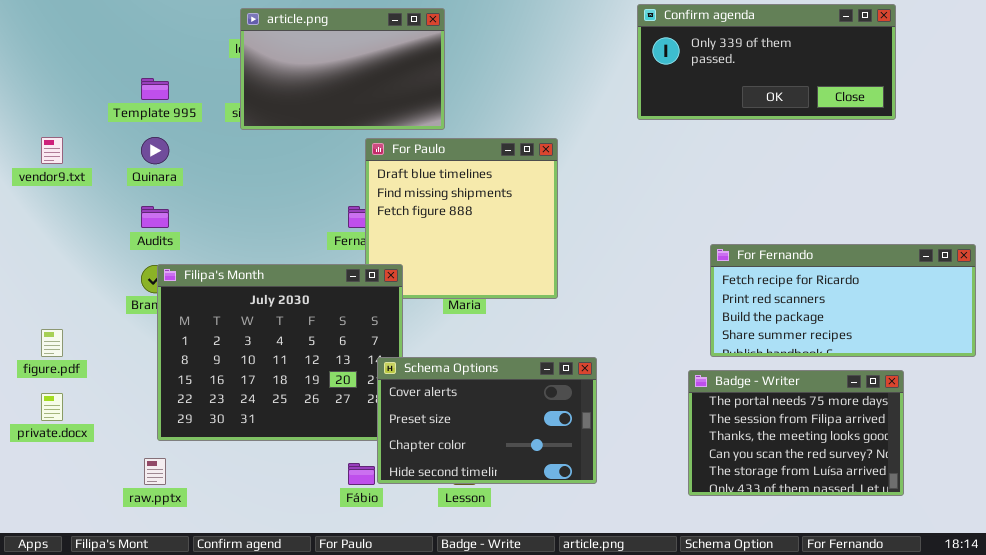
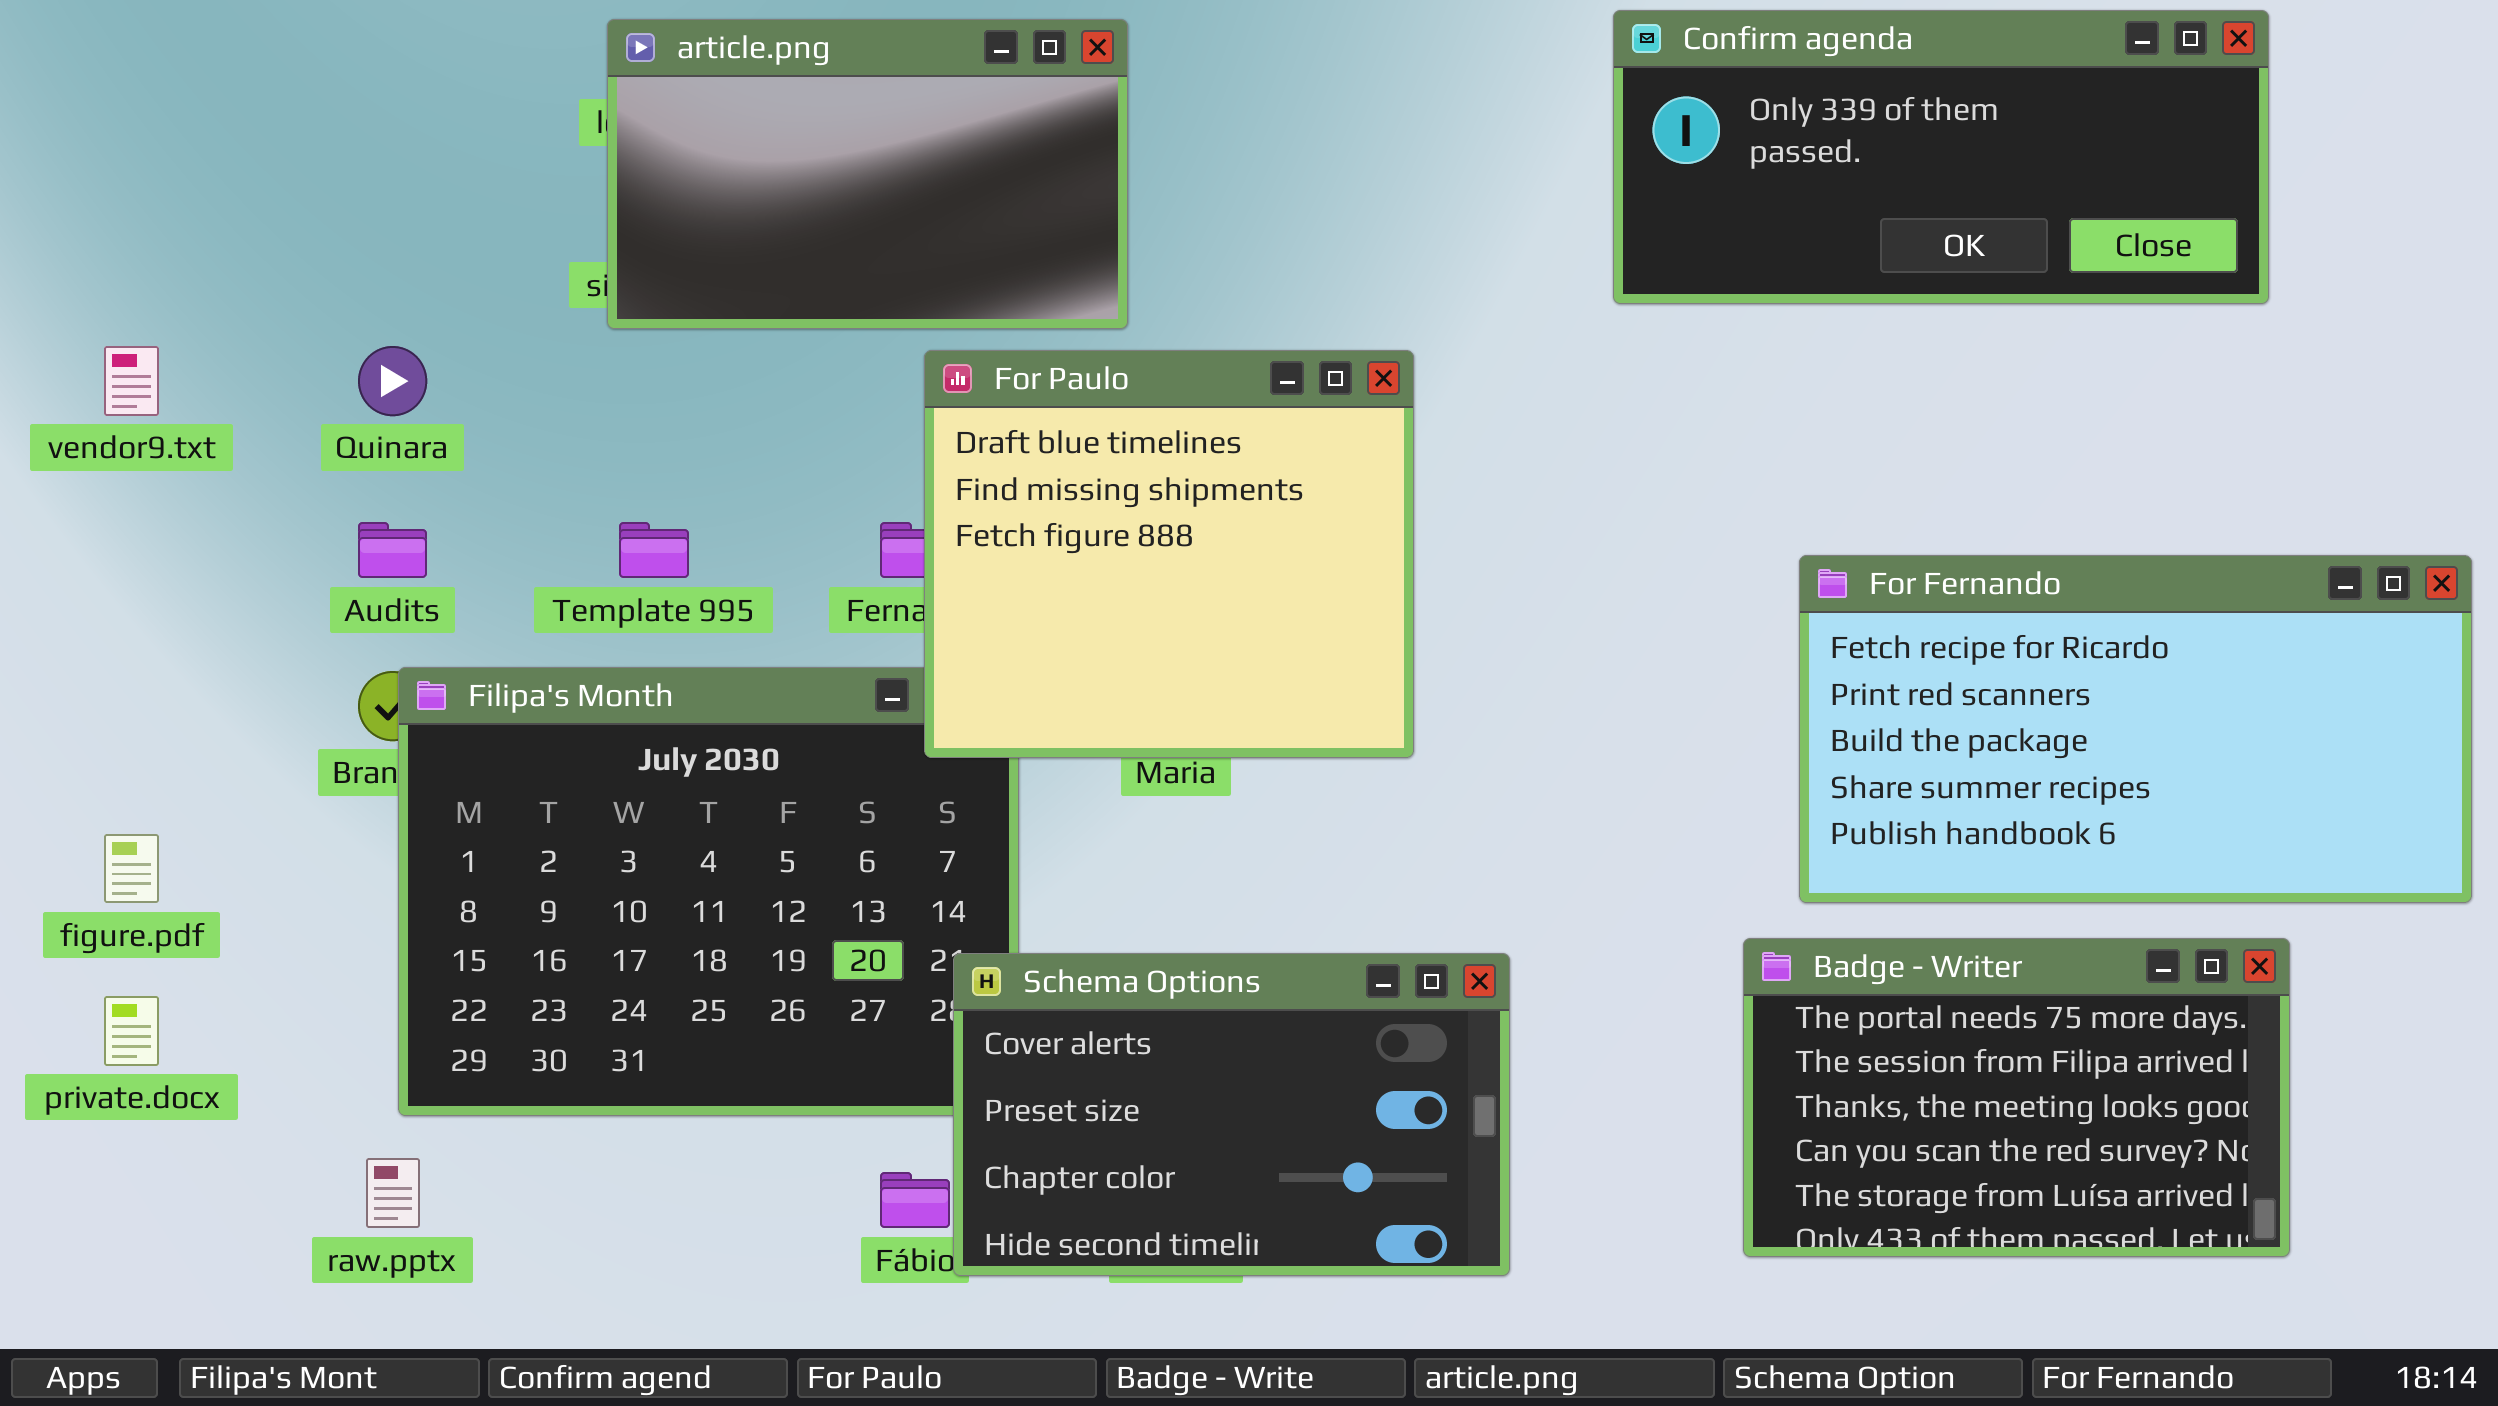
Template 995: [141,78,169,100] -> [619,522,689,578], moved
For Paulo: [365,138,558,299] -> [924,350,1414,758], raised
For Fernando: [710,244,976,357] -> [1799,555,2472,903], resized
Schema Options: [377,357,597,484] -> [953,953,1510,1276], moved

